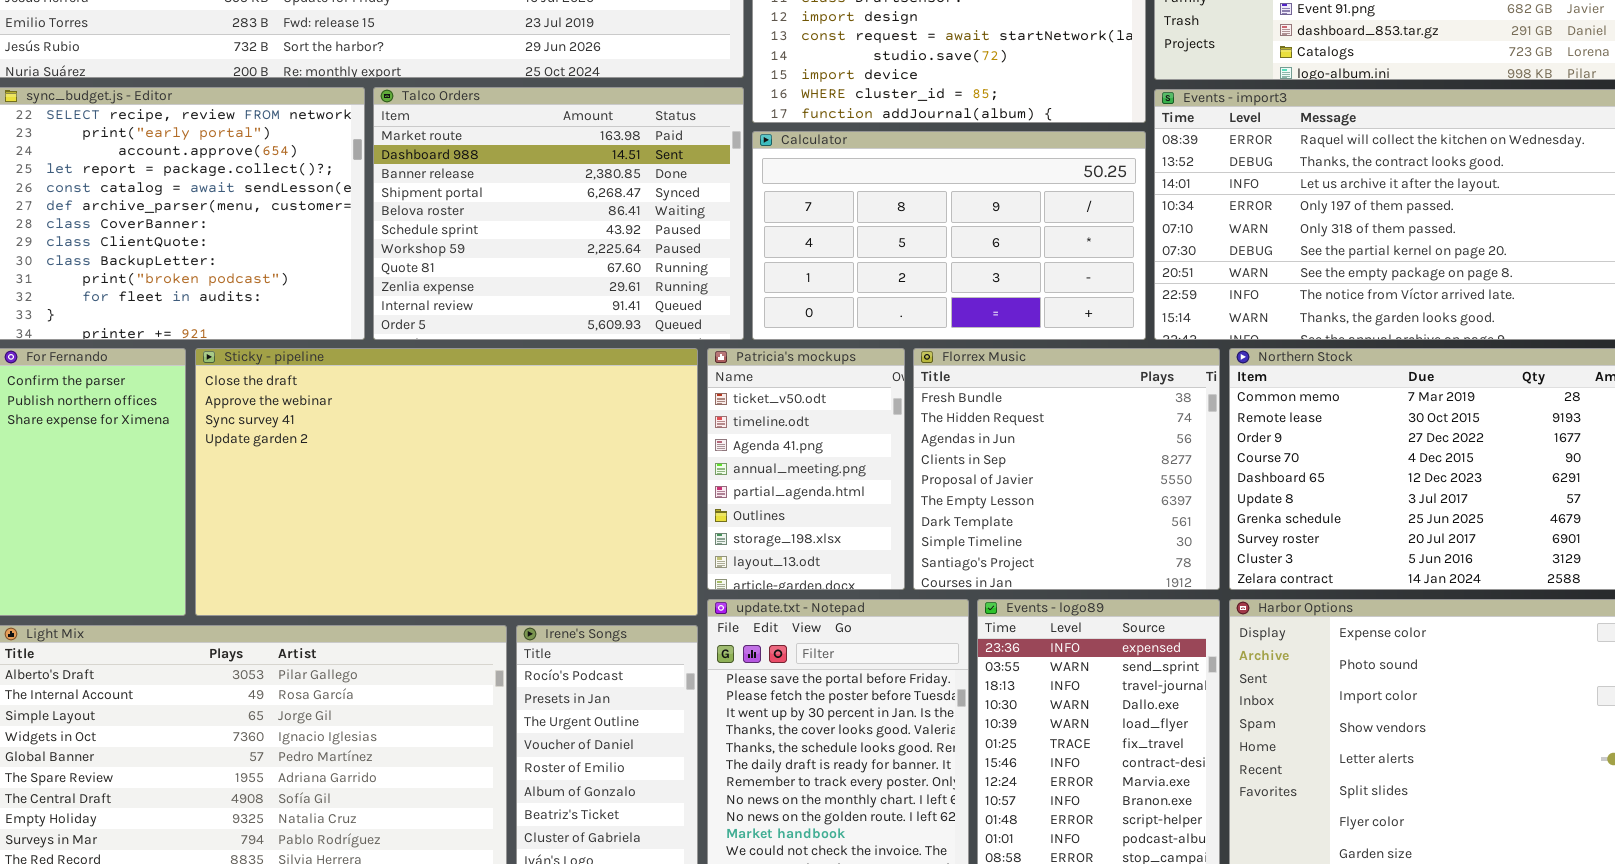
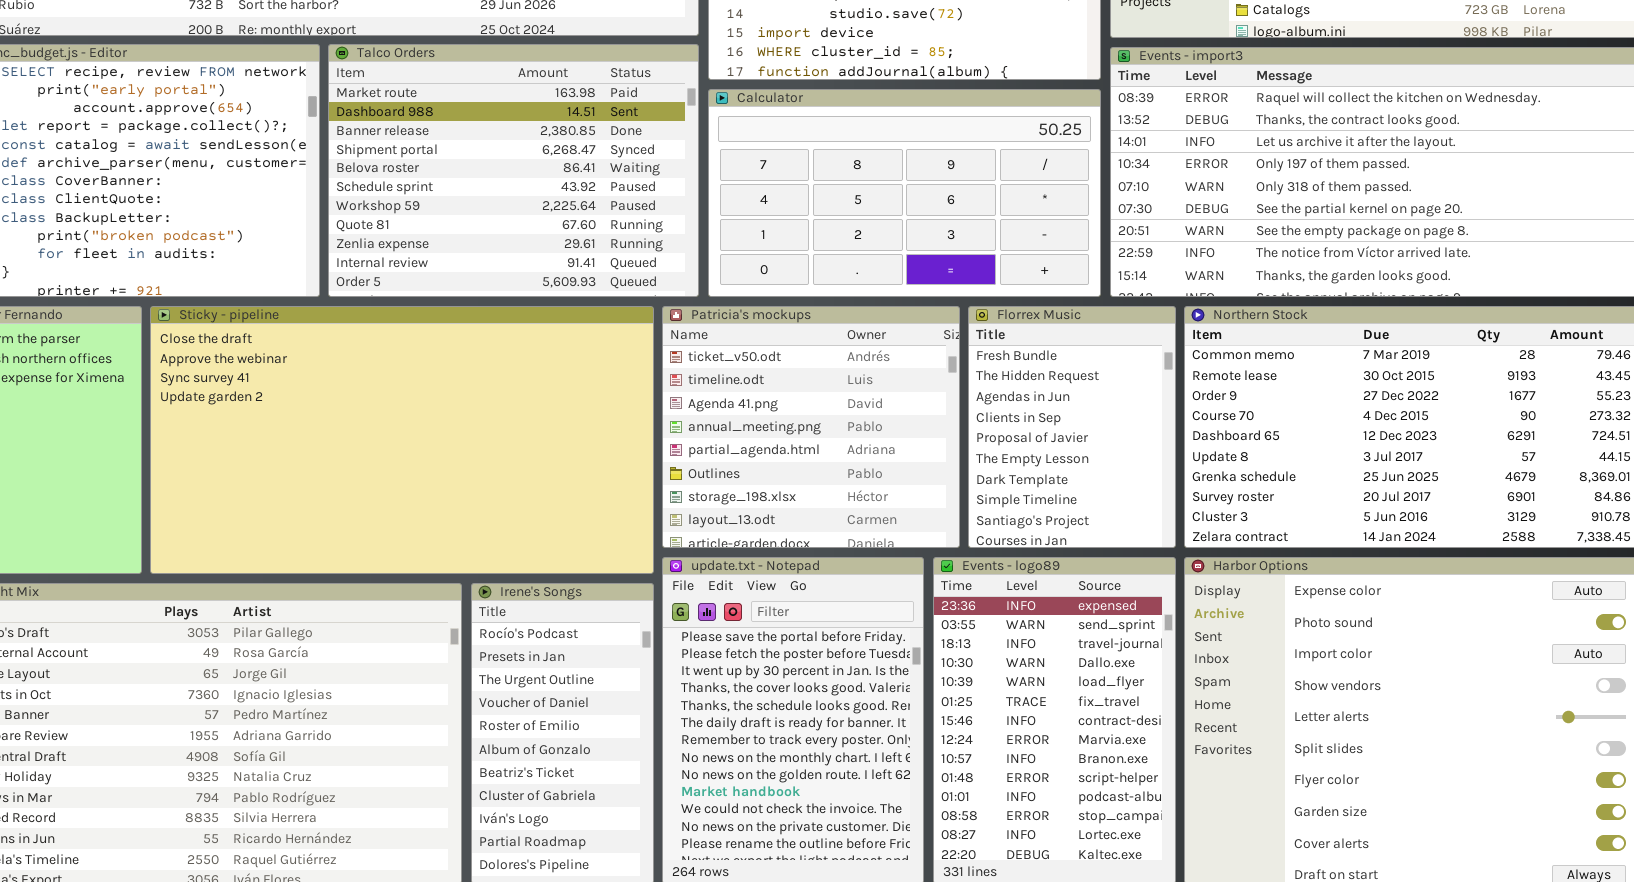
Patricia's mockups: [707,348,905,590] -> [662,306,960,548], resized
Florrex Music: [913,348,1220,590] -> [968,306,1176,548], resized

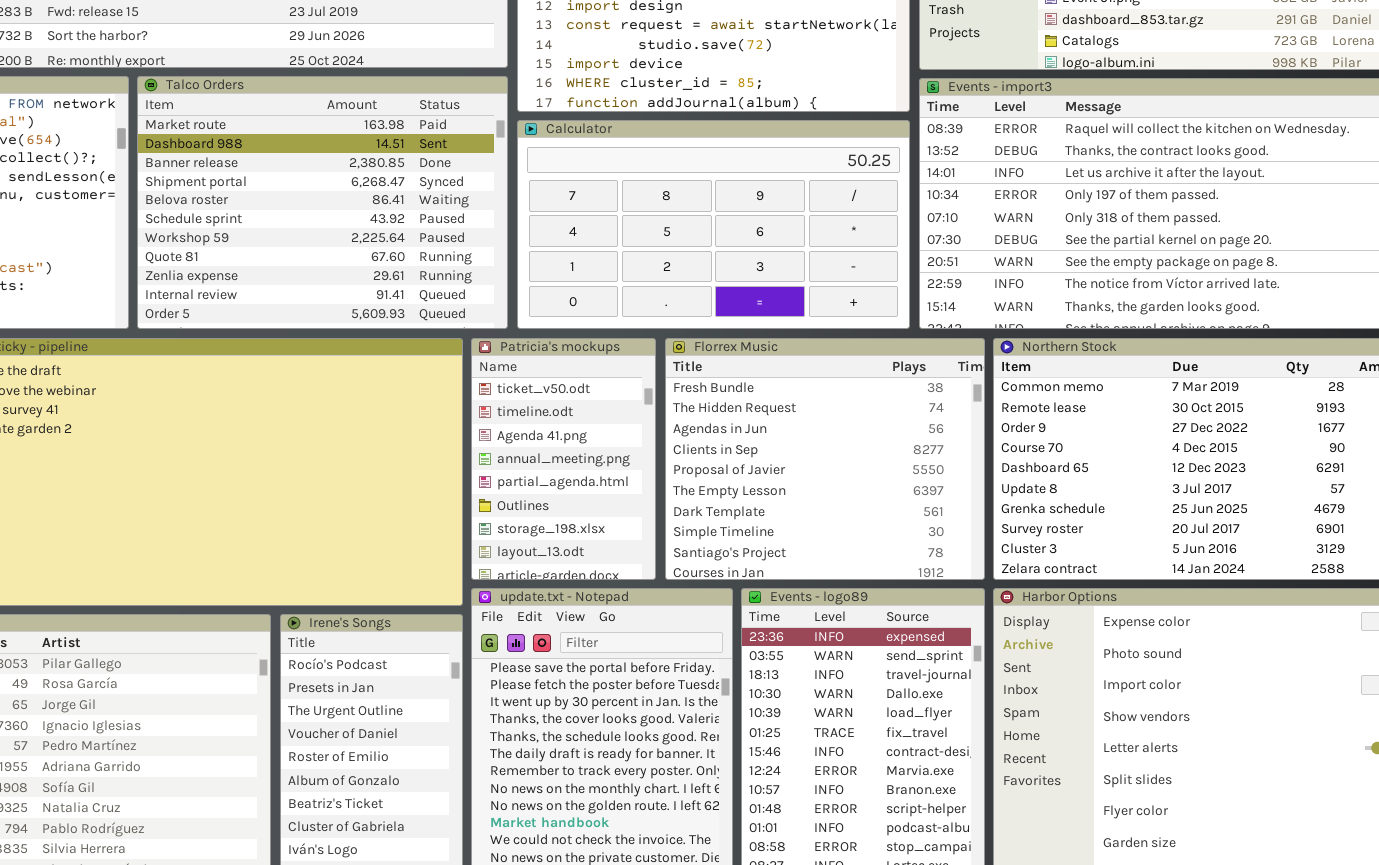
Patricia's mockups: [662,306,960,548] -> [471,338,656,580], resized
Florrex Music: [968,306,1176,548] -> [665,338,985,580], resized

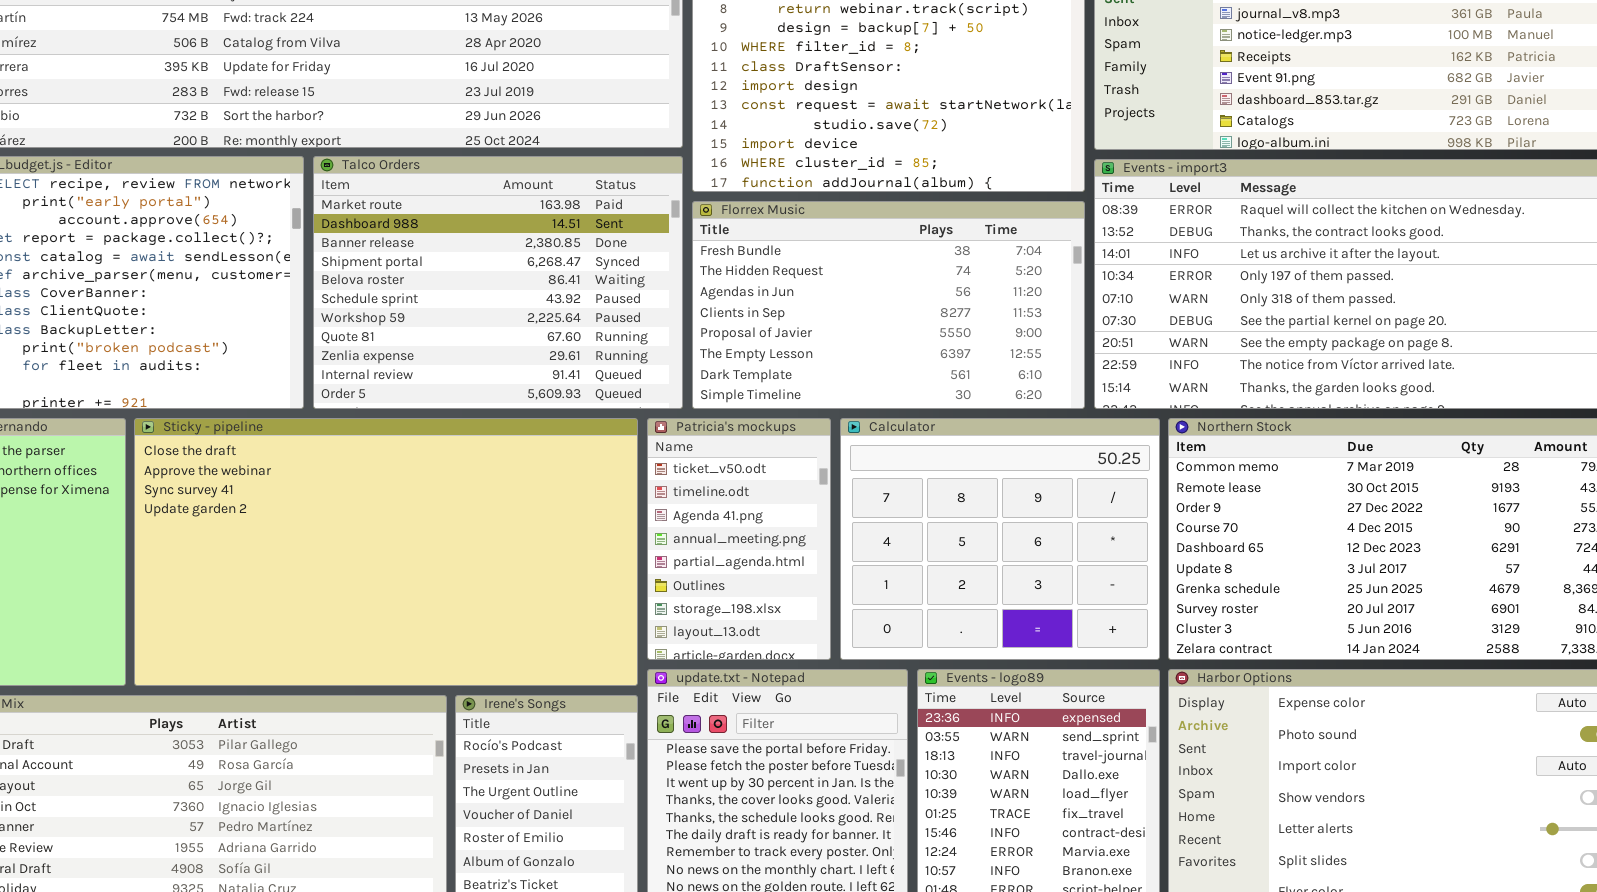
Calculator: [517,120,910,329] -> [840,418,1160,660], moved, resized
Florrex Music: [665,338,985,580] -> [692,201,1085,409], moved, resized

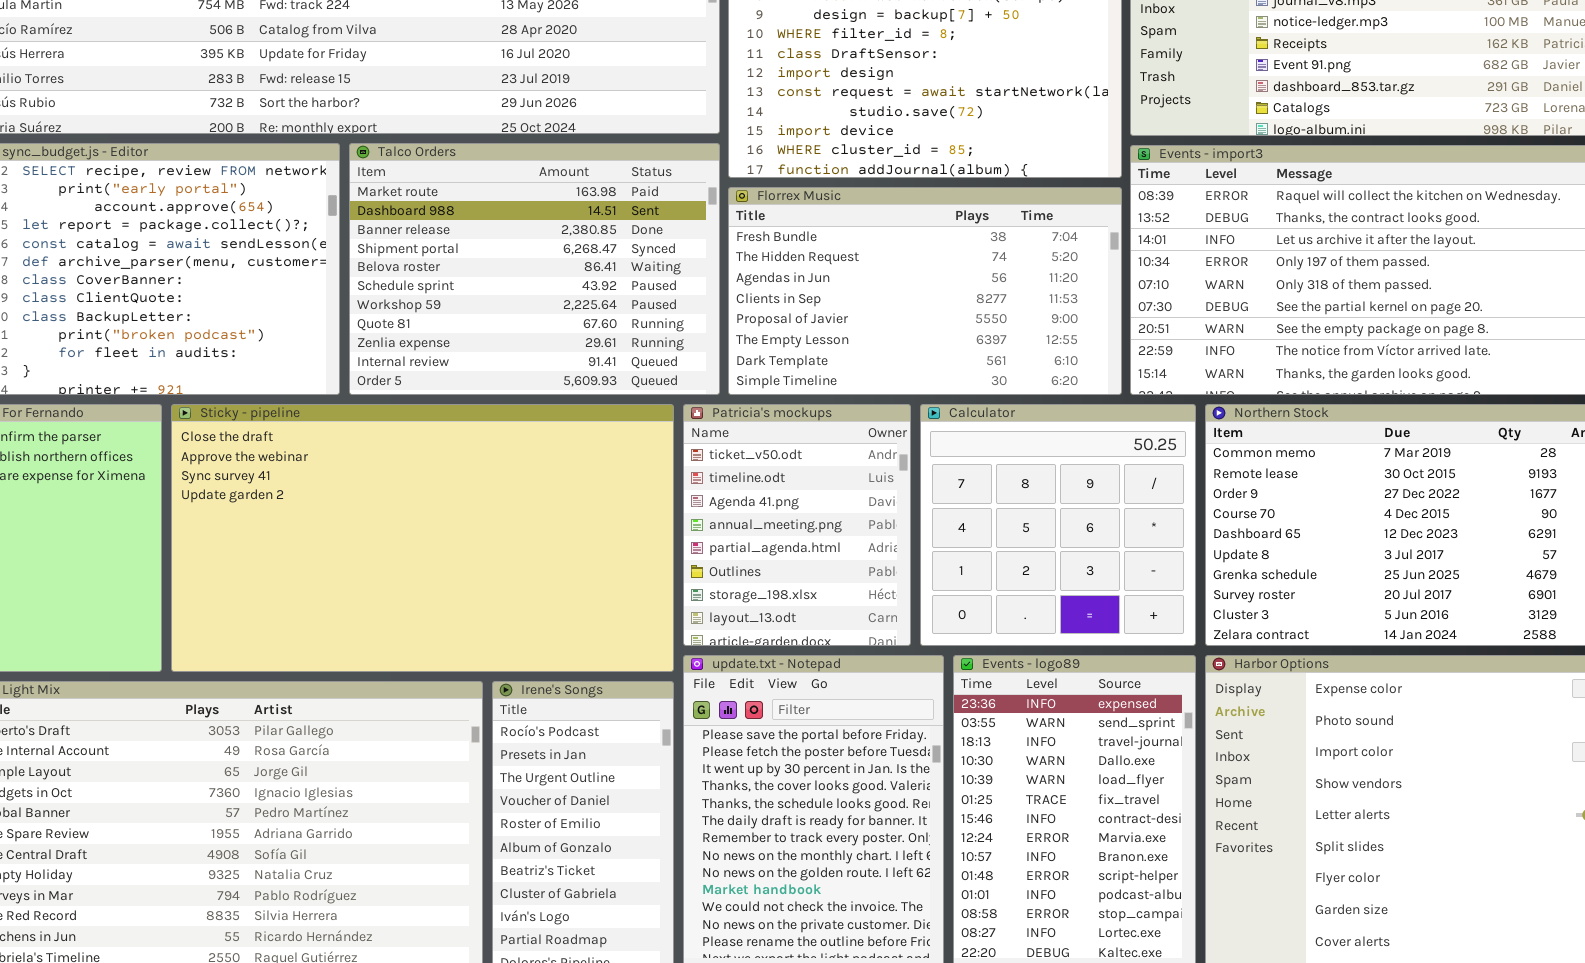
Patricia's mockups: [647,418,831,660] -> [683,404,911,646], resized
Calculator: [840,418,1160,660] -> [920,404,1196,646], resized

